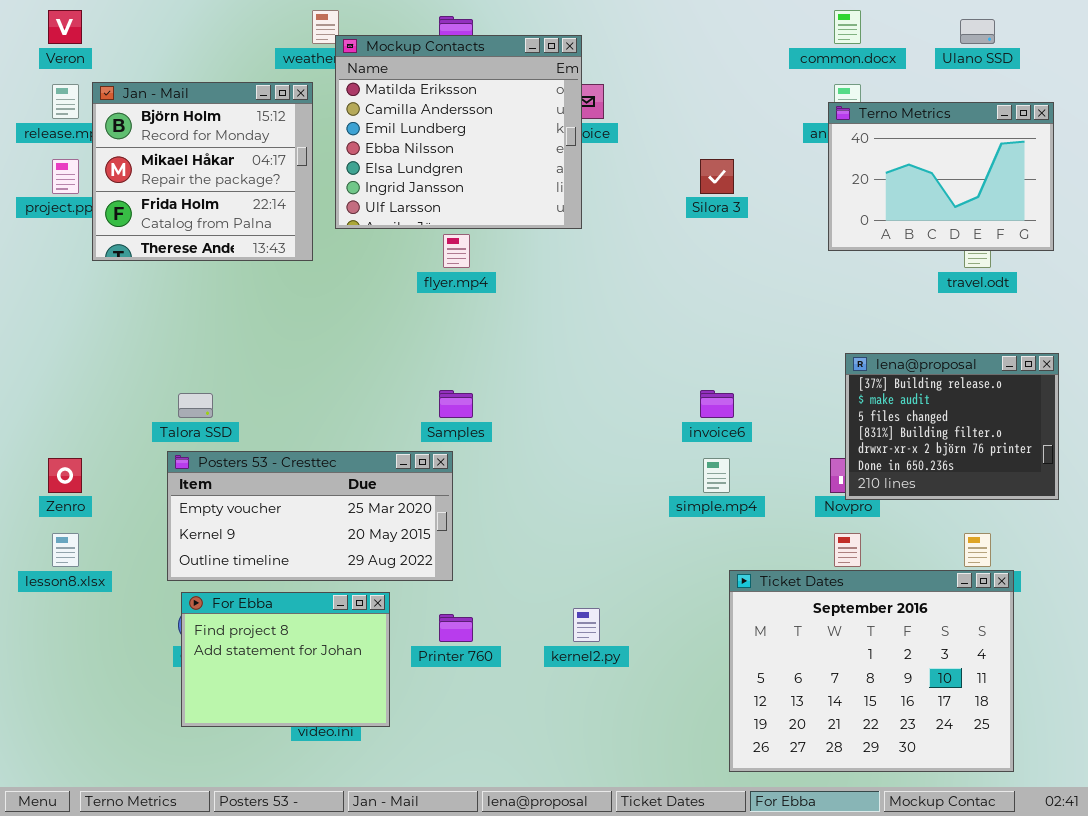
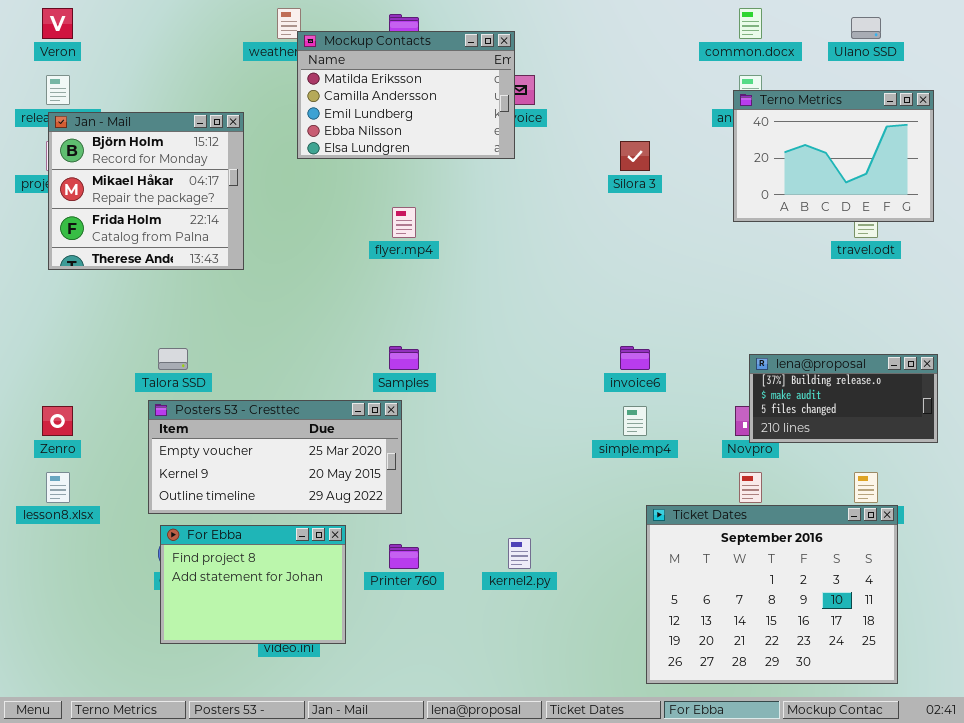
Mockup Contacts: [335,35,582,229] -> [297,31,515,159], resized
Jan - Mail: [92,82,313,261] -> [48,112,244,270], moved
lena@proposal: [845,353,1059,500] -> [749,354,938,443], resized

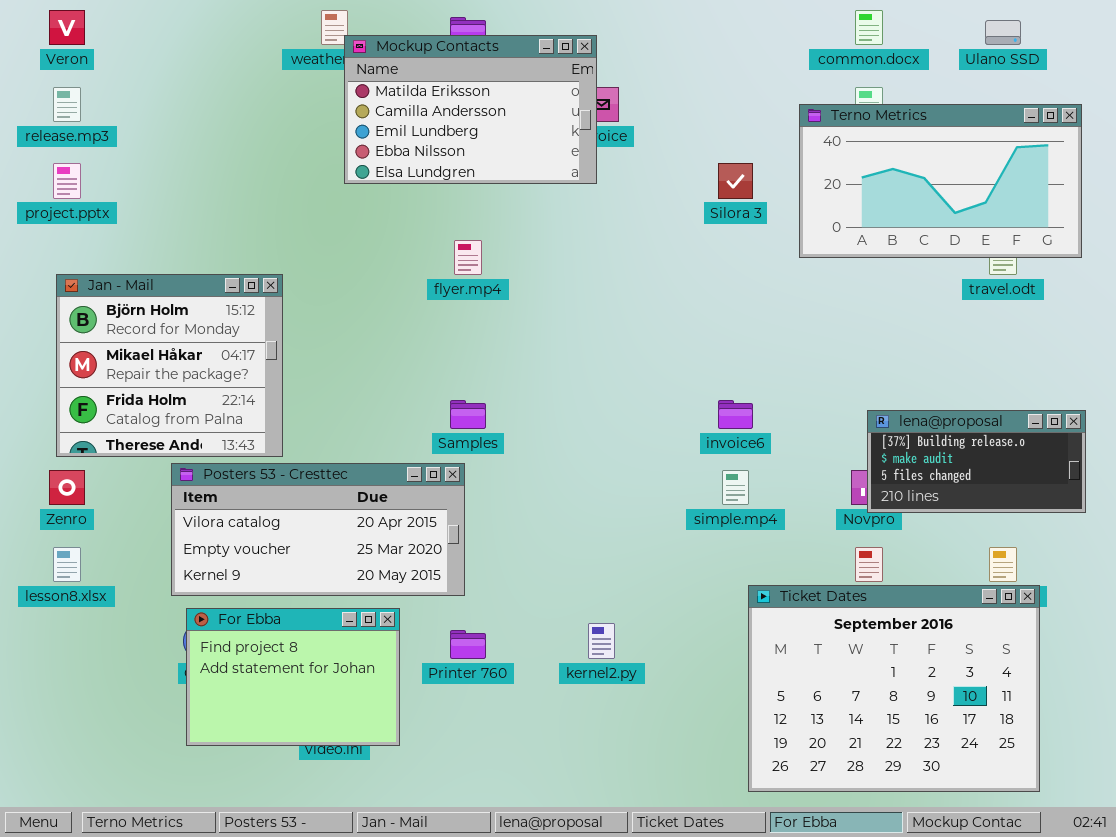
Terno Metrics: [733,90,934,222] -> [799,104,1082,258], resized
Jan - Mail: [48,112,244,270] -> [56,274,283,457], moved
Posters 53 - Cresttec: [148,400,402,514] -> [171,463,465,596], scrolled up 1 row

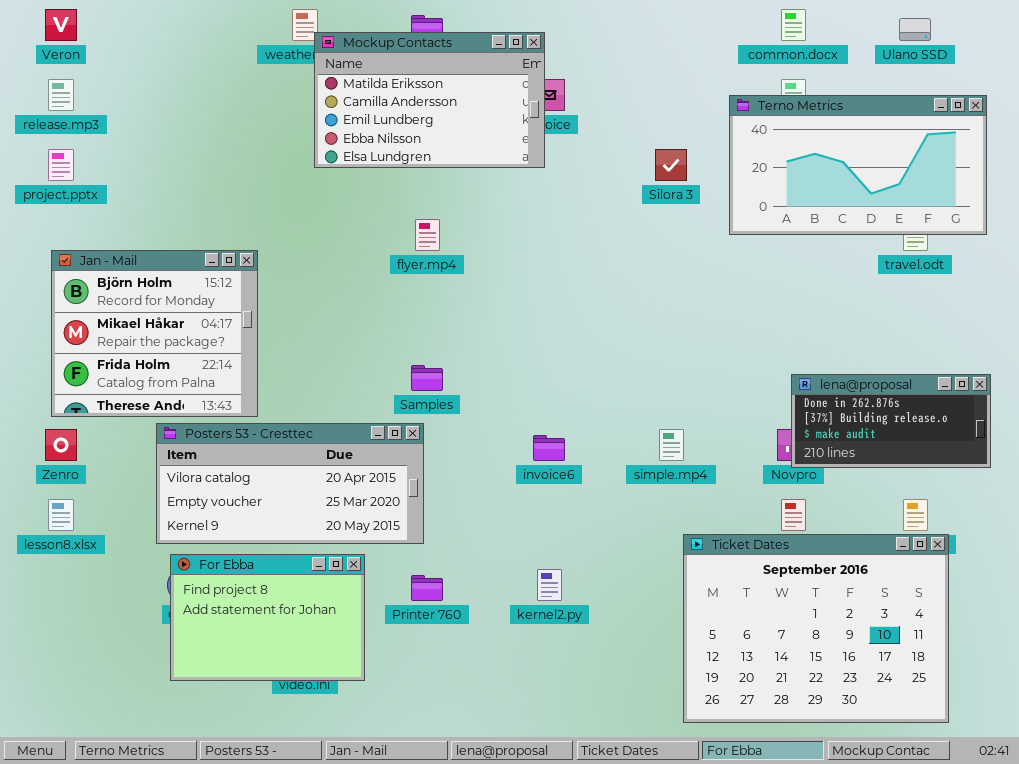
invoice6: [718,400,753,429] -> [533,435,565,461], moved
lena@proposal: [867,410,1086,513] -> [791,374,991,468], scrolled up 1 row

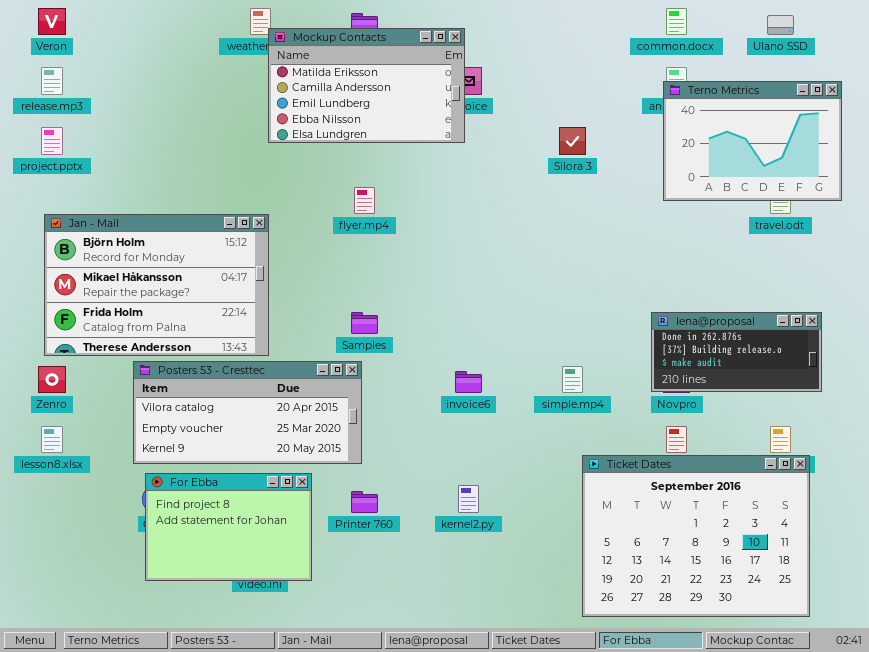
Terno Metrics: [729,95,987,235] -> [663,81,842,201], resized
Jan - Mail: [51,250,258,417] -> [44,214,269,356], resized
lena@proposal: [791,374,991,468] -> [651,312,822,392], moved

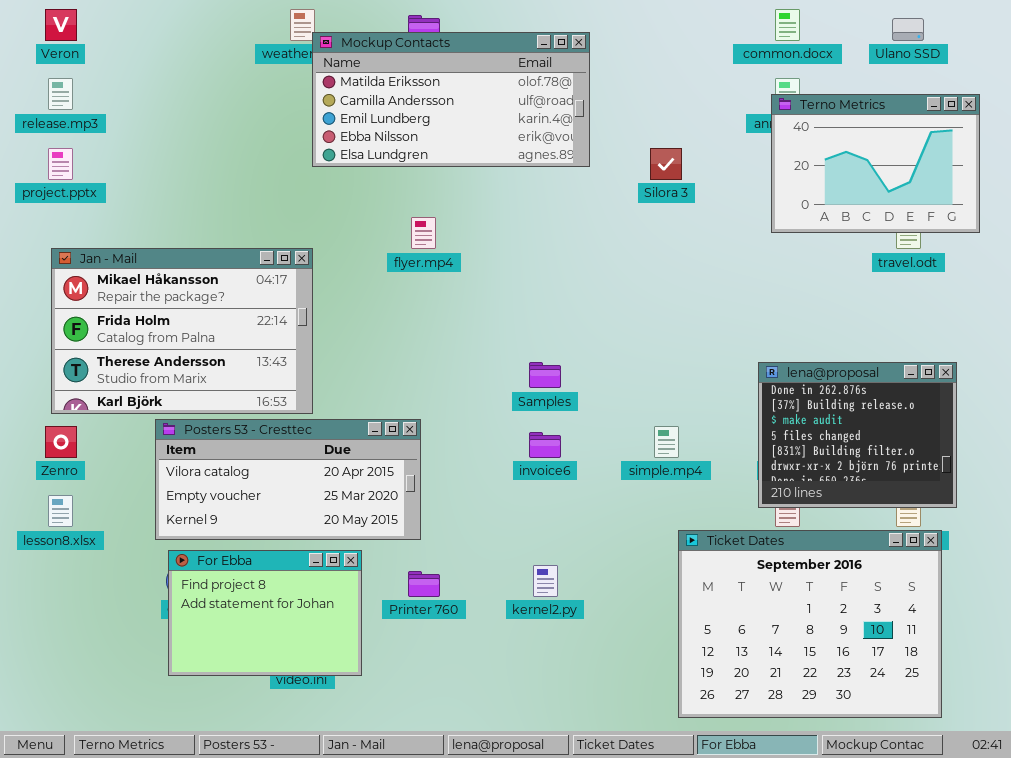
Mockup Contacts: [268,28,465,143] -> [312,32,590,167], resized
Jan - Mail: [44,214,269,356] -> [51,248,313,414], scrolled down 1 row
Samples: [351,312,378,334] -> [529,362,561,388], moved
lena@proposal: [651,312,822,392] -> [758,362,957,508], resized

